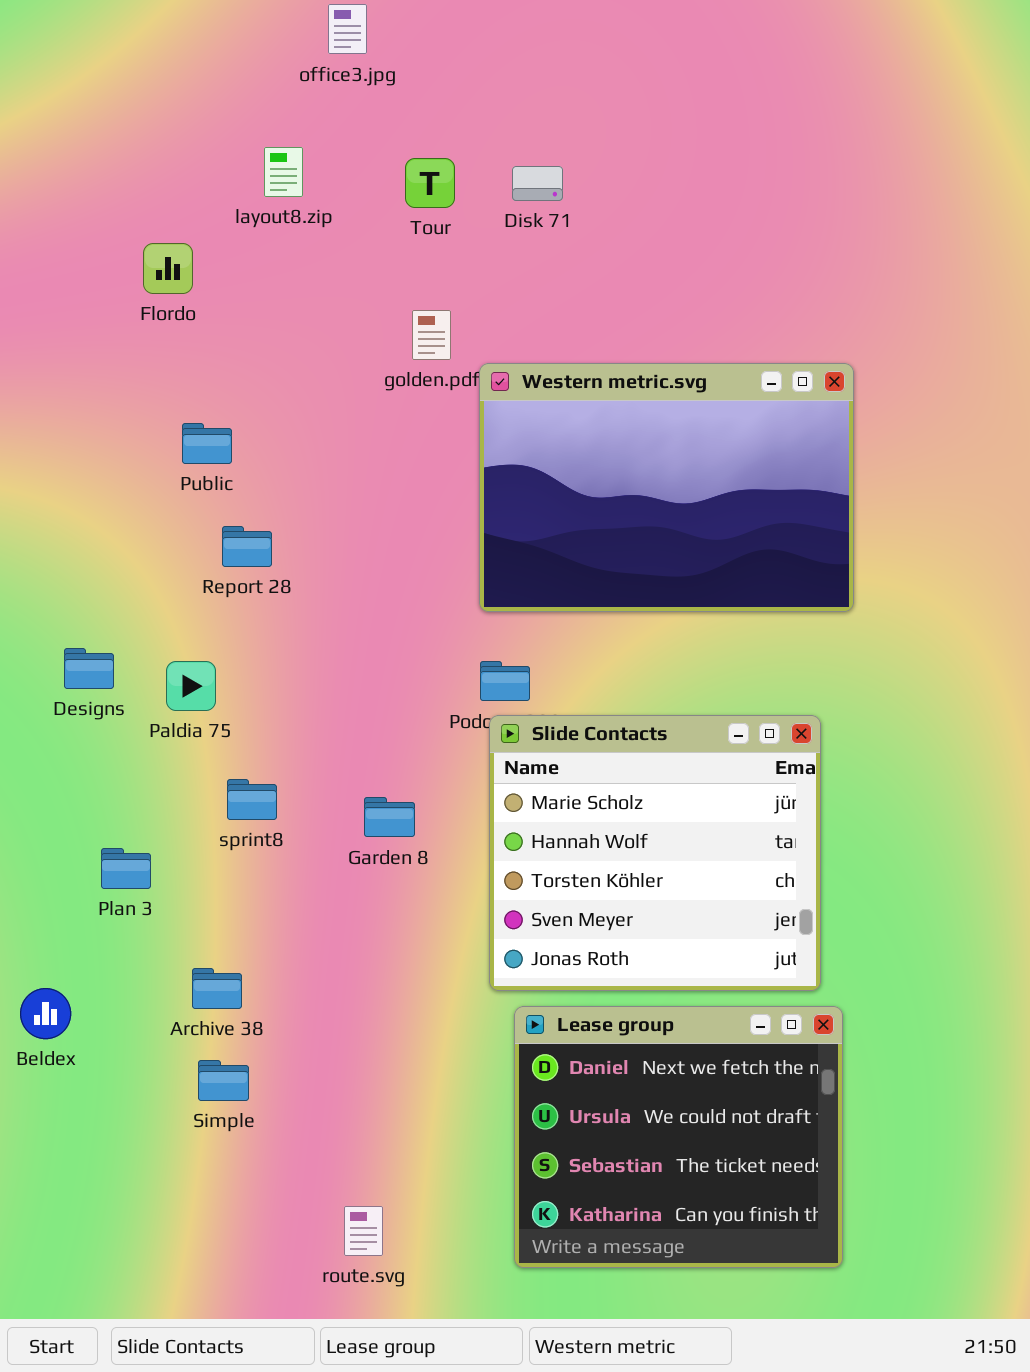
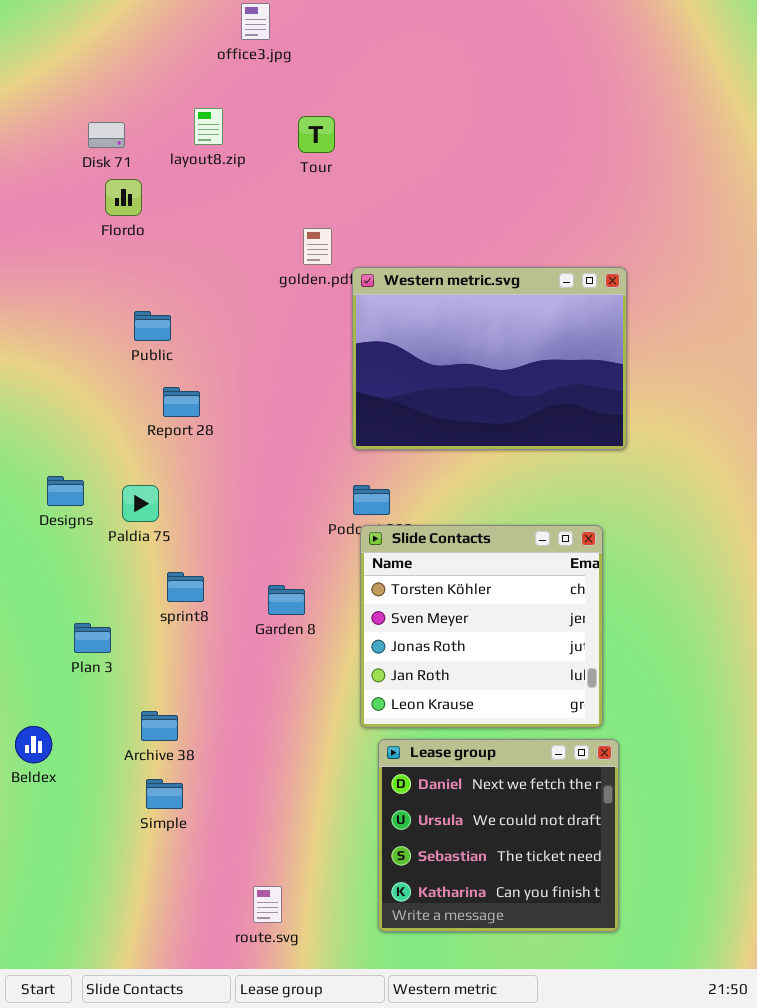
Disk 71: [512,166,563,201] -> [88,122,125,148], moved
Slide Contacts: [489,715,821,991] -> [360,525,603,728], scrolled down 2 rows

